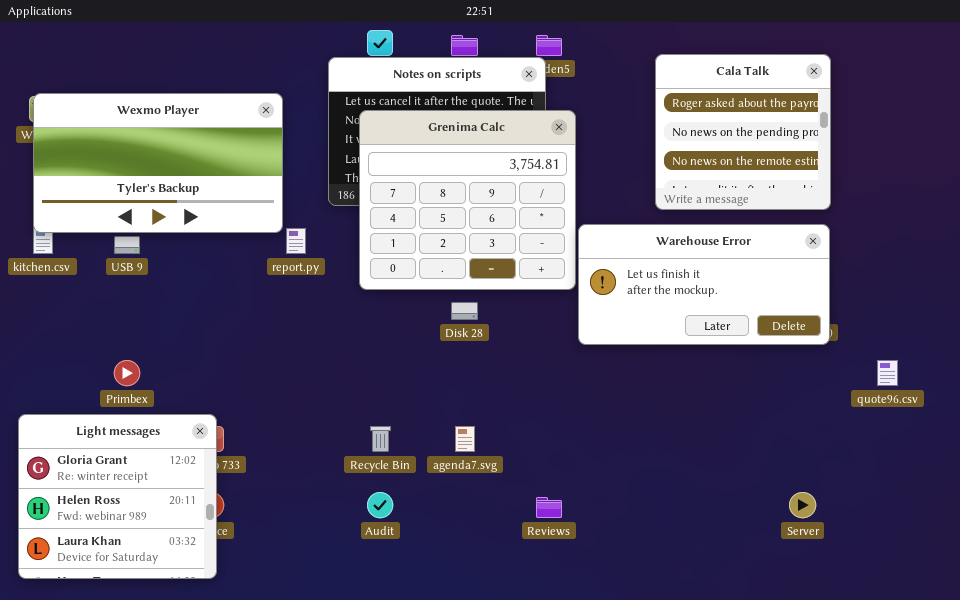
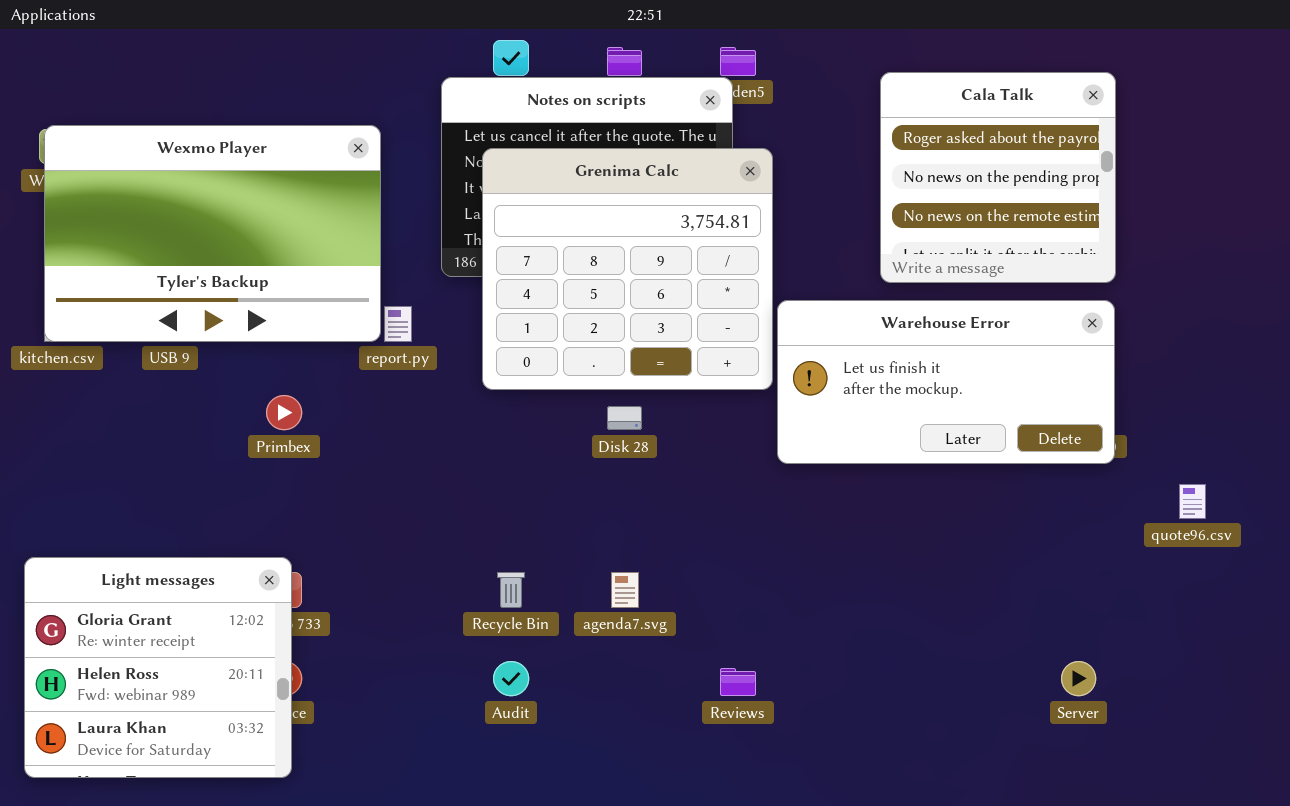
Wexmo Player: [33,93,283,233] -> [44,125,381,342], resized
Primbex: [114,360,140,386] -> [266,395,302,430], moved

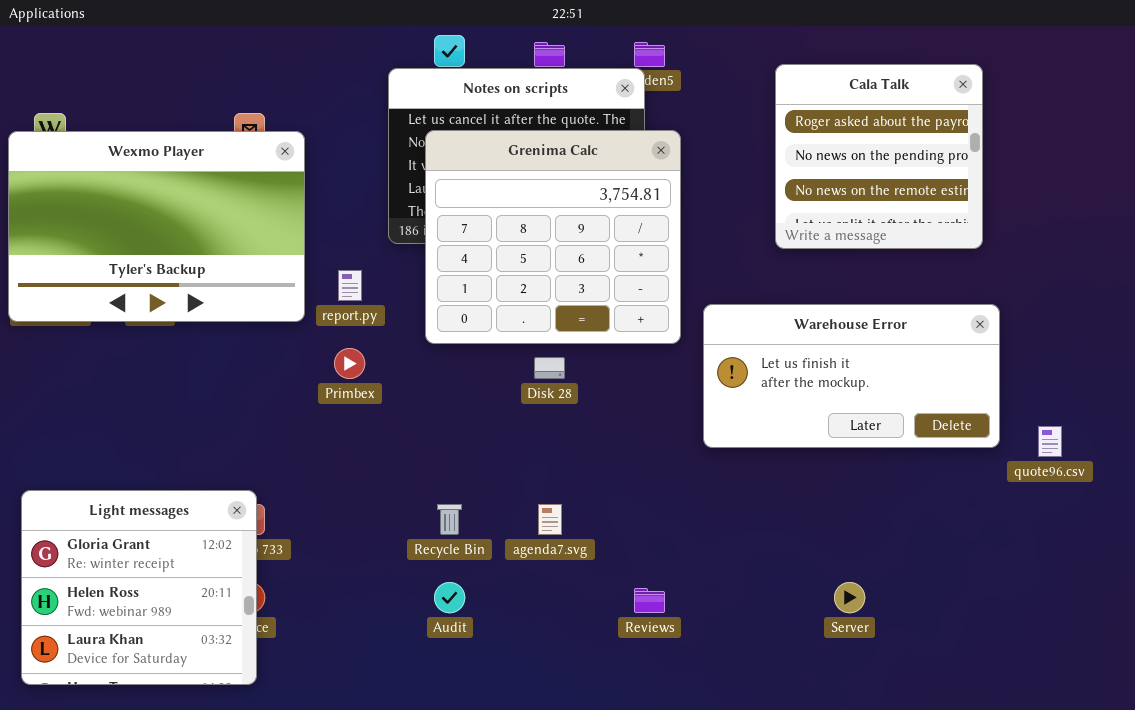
Wexmo Player: [44,125,381,342] -> [8,131,305,322], moved
Warehouse Error: [777,300,1115,464] -> [703,304,1000,448], moved
Primbex: [266,395,302,430] -> [334,348,365,379], moved
Server: [1061,661,1096,696] -> [834,582,865,613], moved

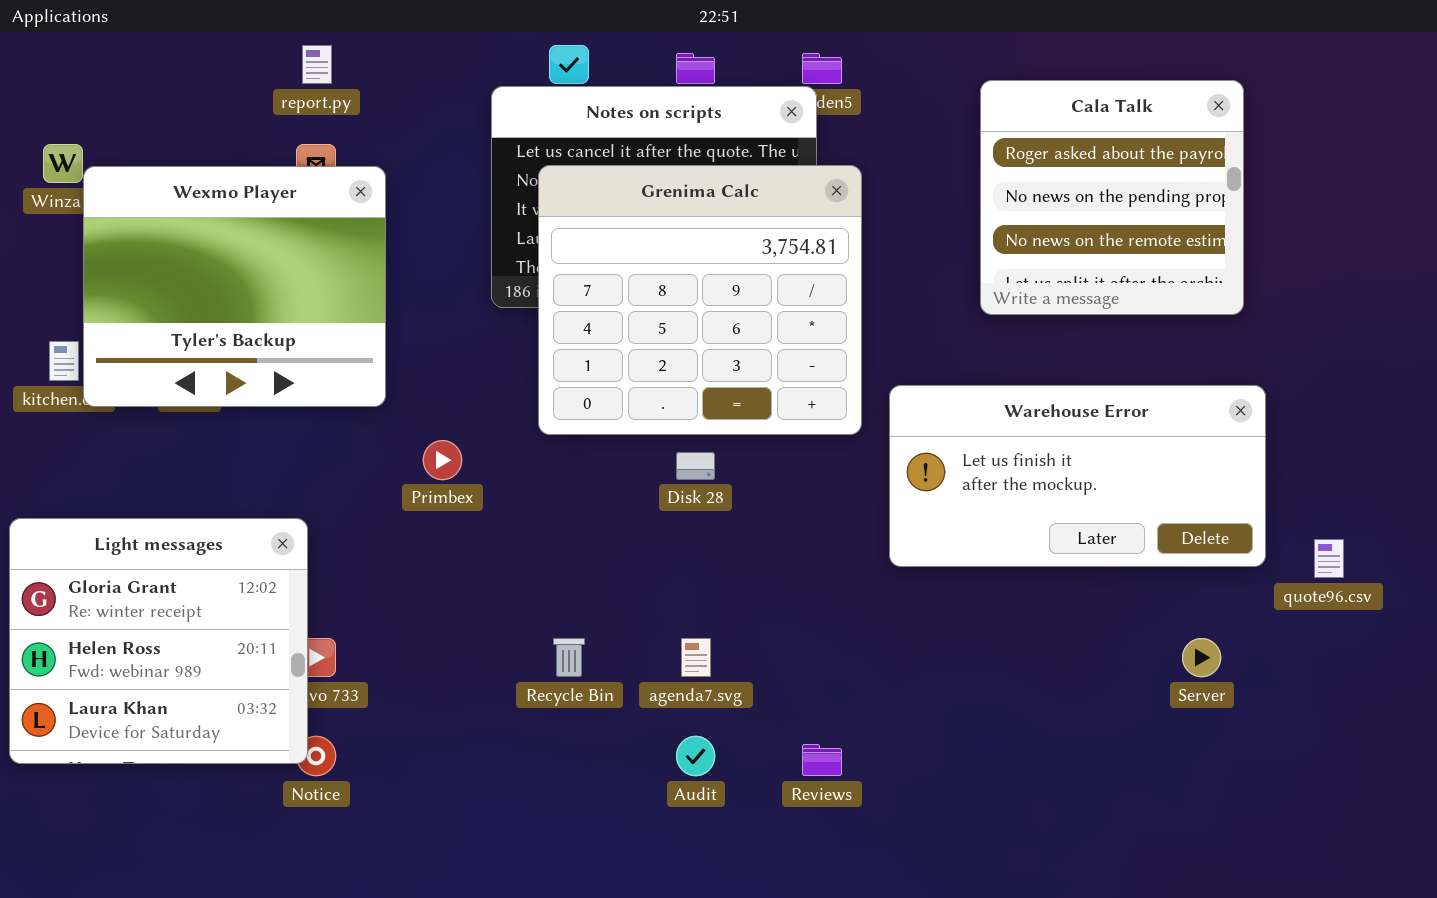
Wexmo Player: [8,131,305,322] -> [83,166,386,407], resized
report.py: [338,270,362,301] -> [302,45,332,84], moved
Light messages: [21,490,257,685] -> [9,518,308,764], moved
Audit: [434,582,465,613] -> [676,736,715,776], moved
Server: [834,582,865,613] -> [1182,638,1221,677], moved

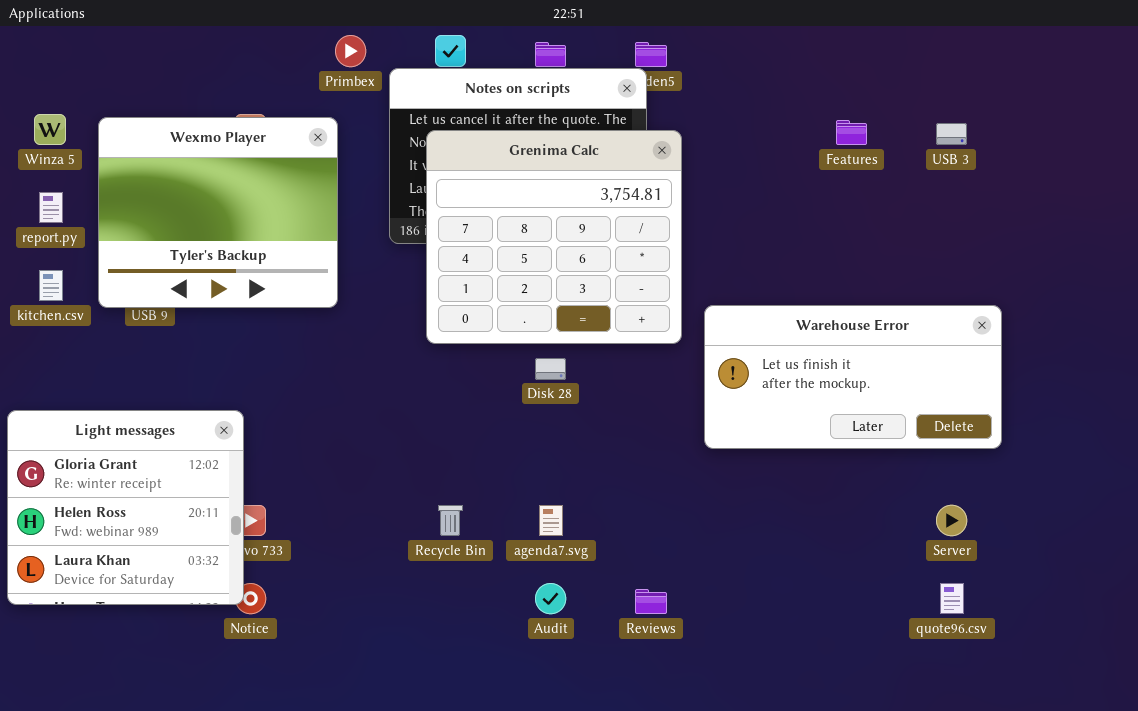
report.py: [302,45,332,84] -> [39,192,63,223], moved
Cala Talk: [980,80,1244,315] -> none, closed
Wexmo Player: [83,166,386,407] -> [98,117,338,308], moved
Primbex: [423,440,462,480] -> [335,35,366,67], moved
quote96.csv: [1314,539,1344,578] -> [940,583,964,614], moved

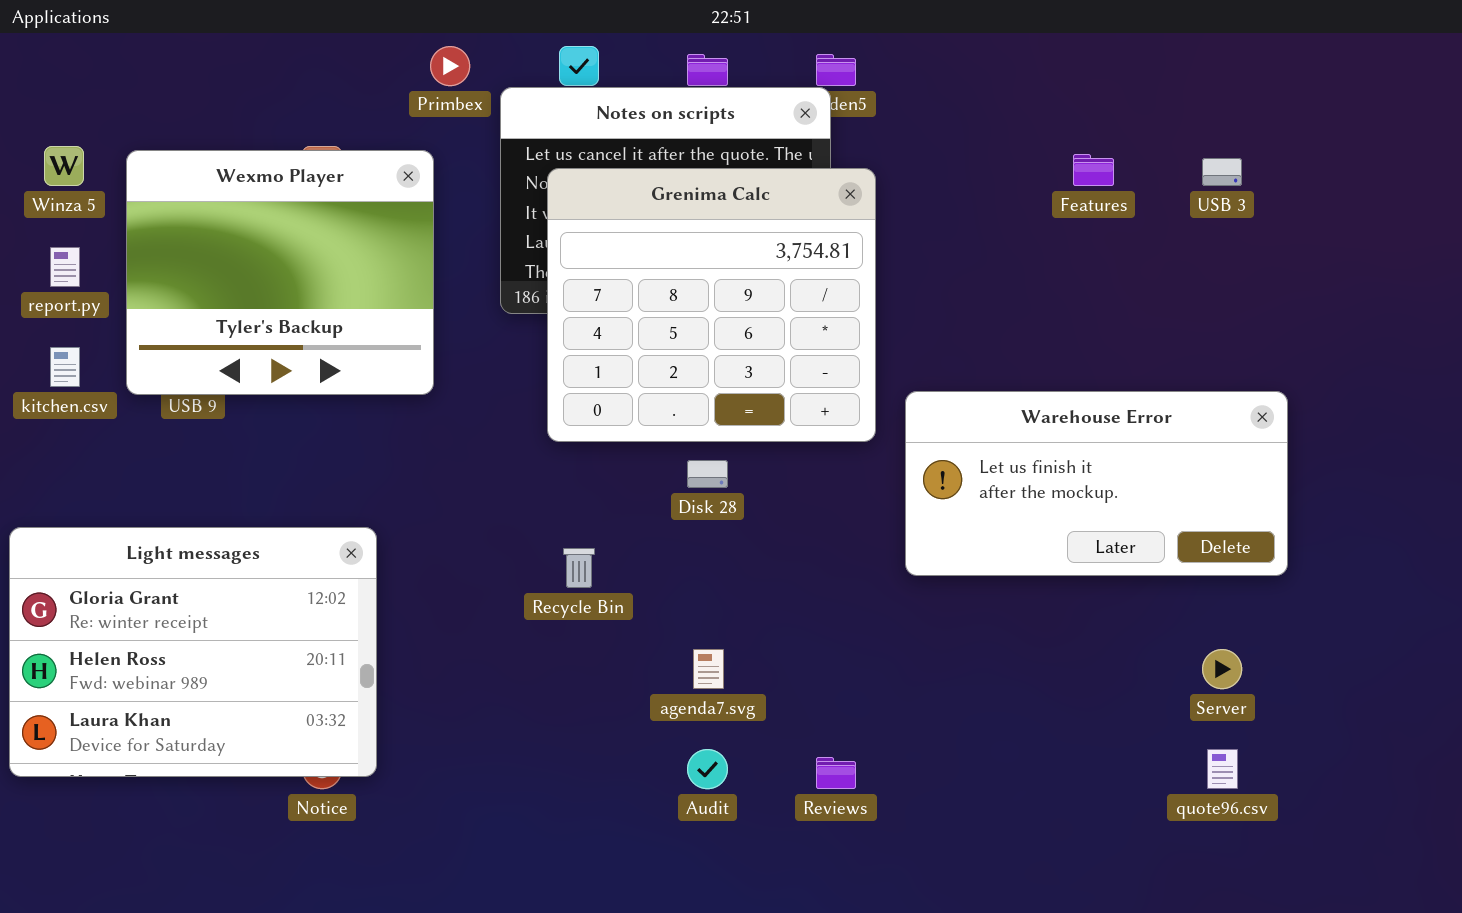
Light messages: [7,410,244,605] -> [9,527,377,777], resized
Recycle Bin: [438,505,463,536] -> [563,548,595,588], moved

